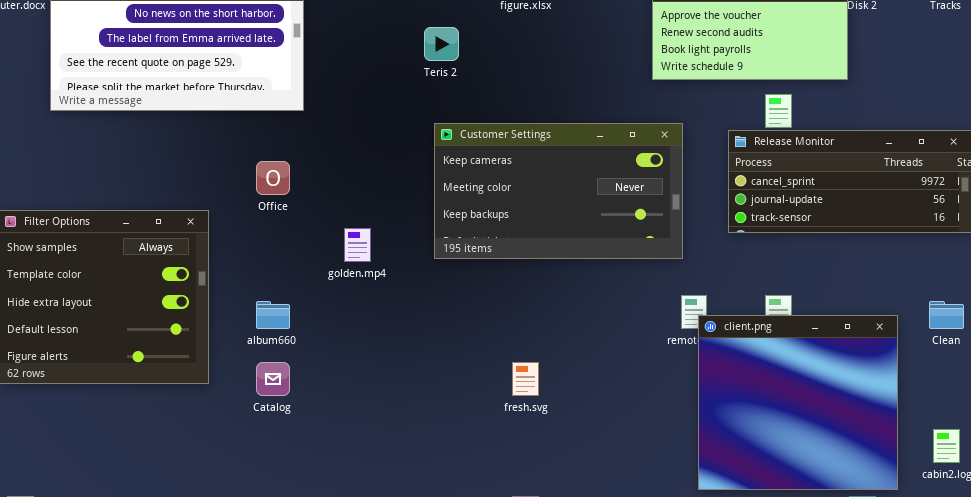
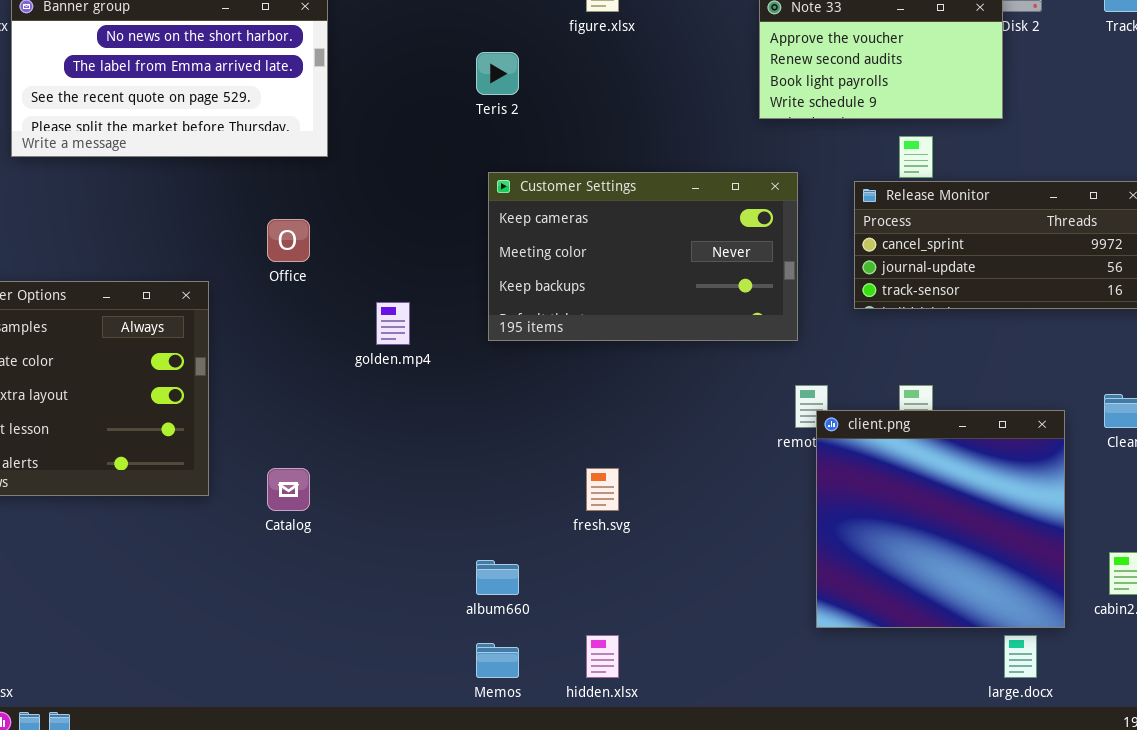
album660: [256,301,290,329] -> [476,560,519,595], moved

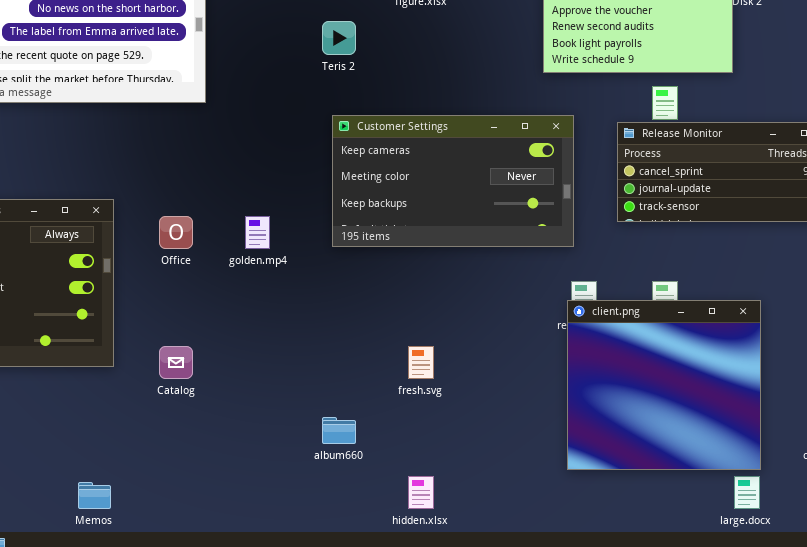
Office: [267,219,310,262] -> [159,216,193,249], moved
client.png: [816,410,1065,628] -> [567,300,761,470], moved
Memos: [476,643,519,678] -> [78,482,111,509], moved

